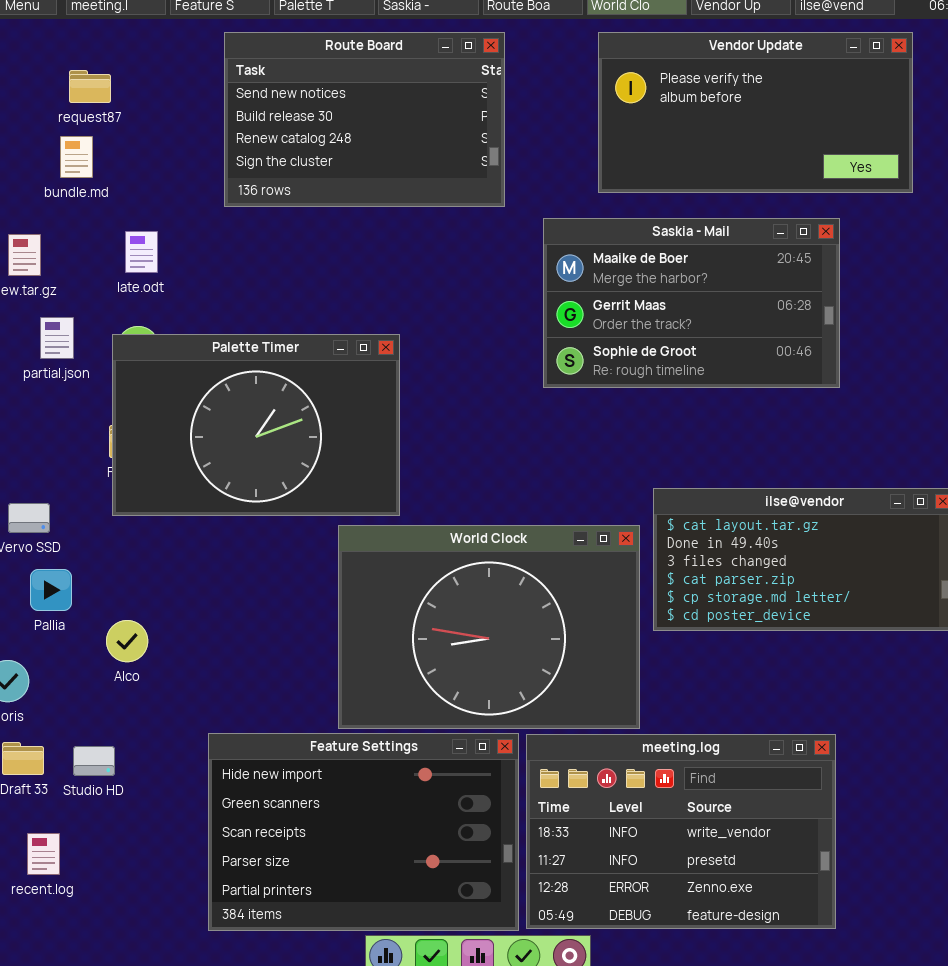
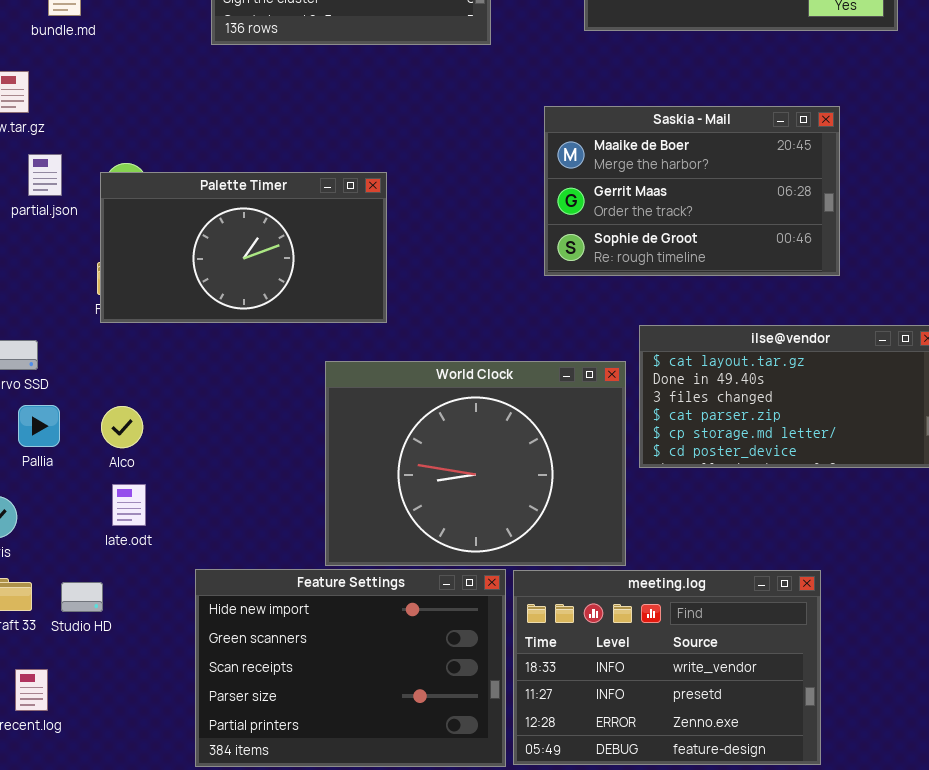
Saskia - Mail: [543,218,840,388] -> [544,106,840,276], moved
late.odt: [125,231,158,273] -> [112,484,146,526], moved
Palette Timer: [112,334,400,516] -> [100,172,387,323], resized
Alco: [106,620,148,662] -> [101,406,143,448], moved

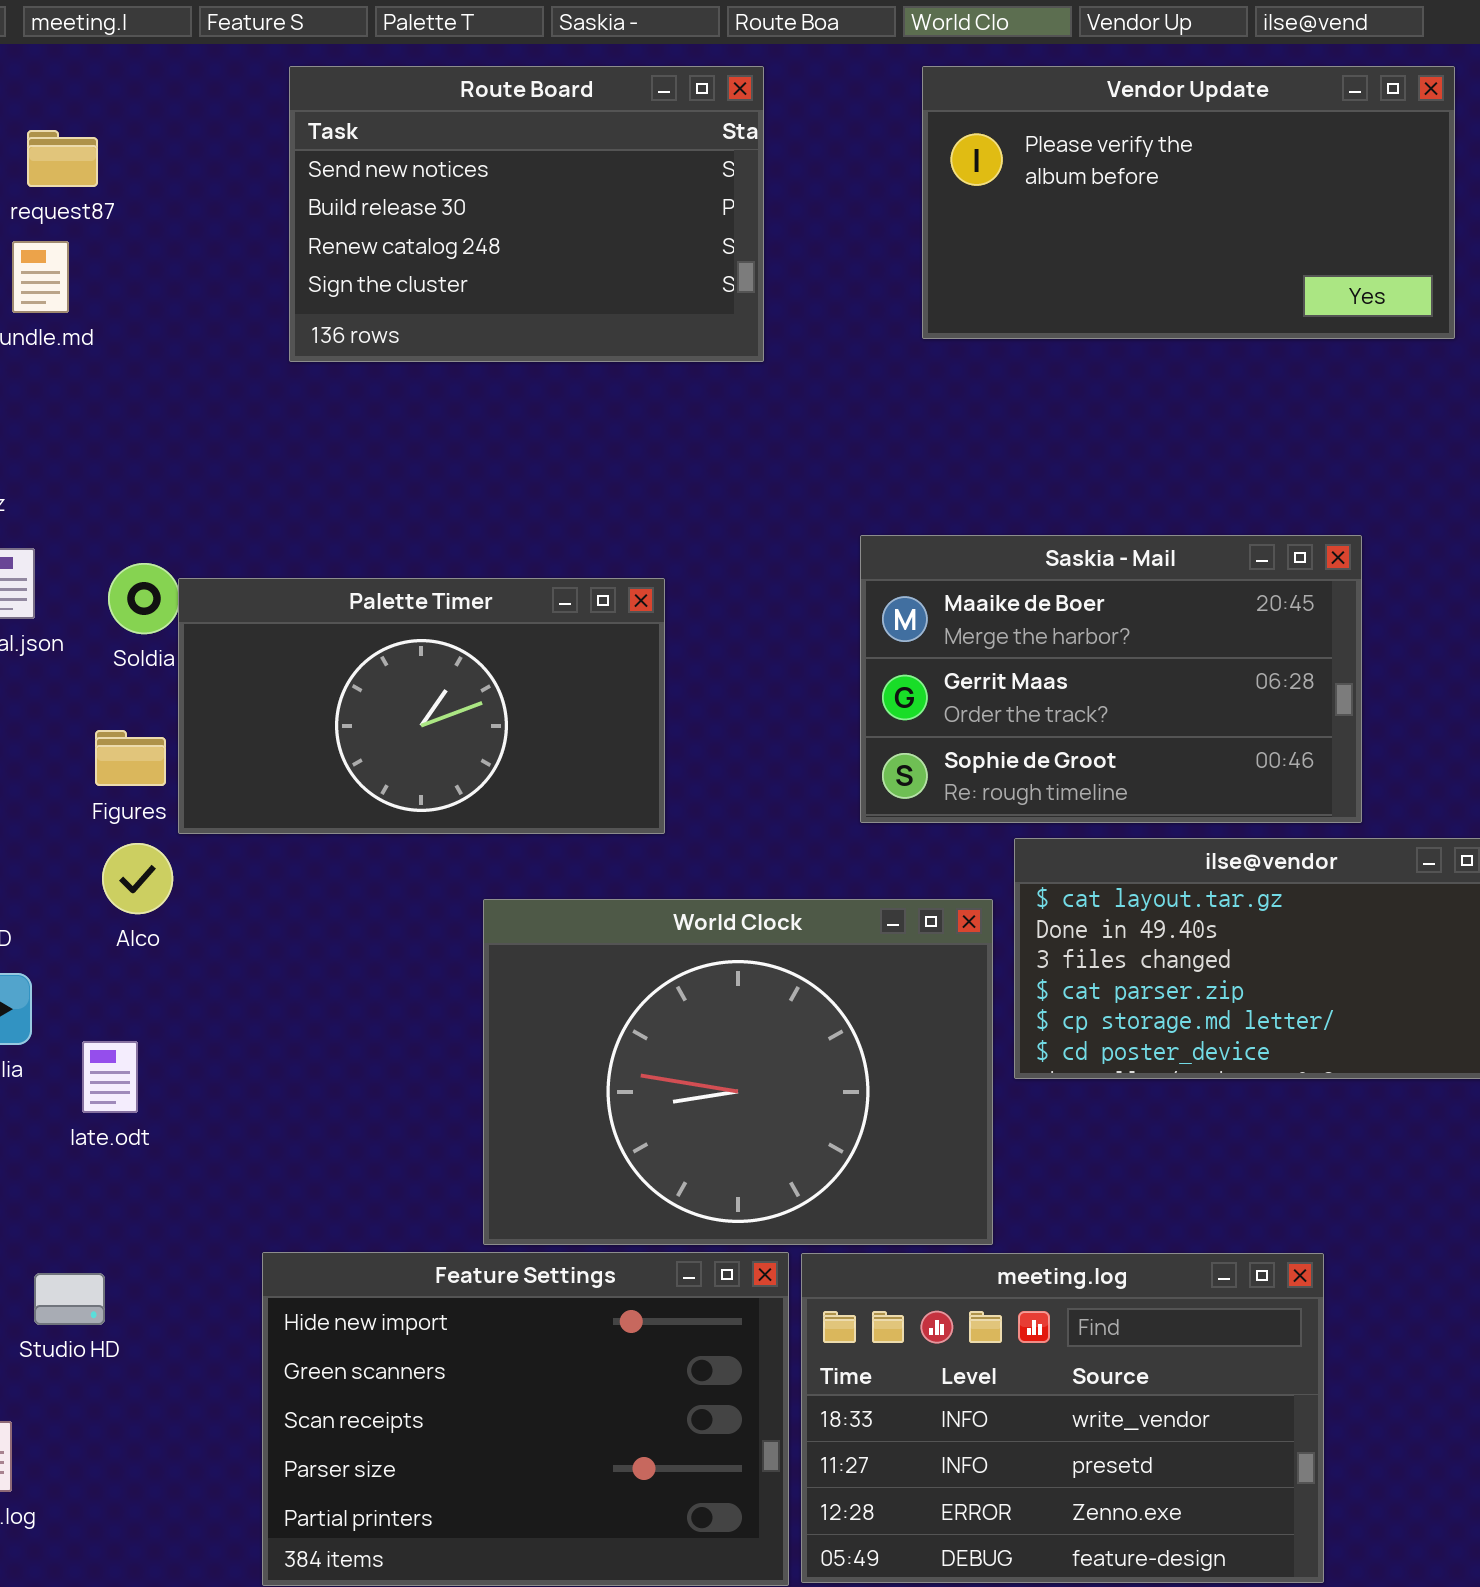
Saskia - Mail: [544,106,840,276] -> [860,535,1362,823], moved
Palette Timer: [100,172,387,323] -> [178,578,665,834], moved
Alco: [101,406,143,448] -> [102,843,173,914], moved
late.odt: [112,484,146,526] -> [82,1041,138,1113], moved

